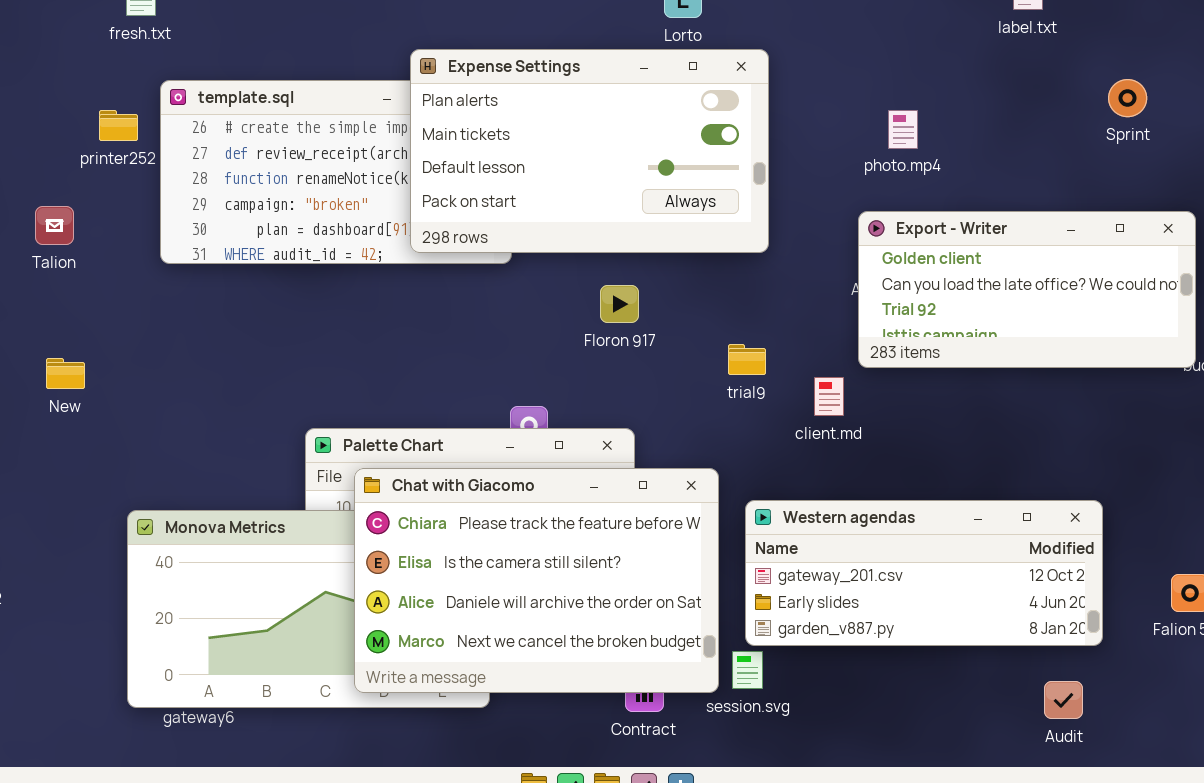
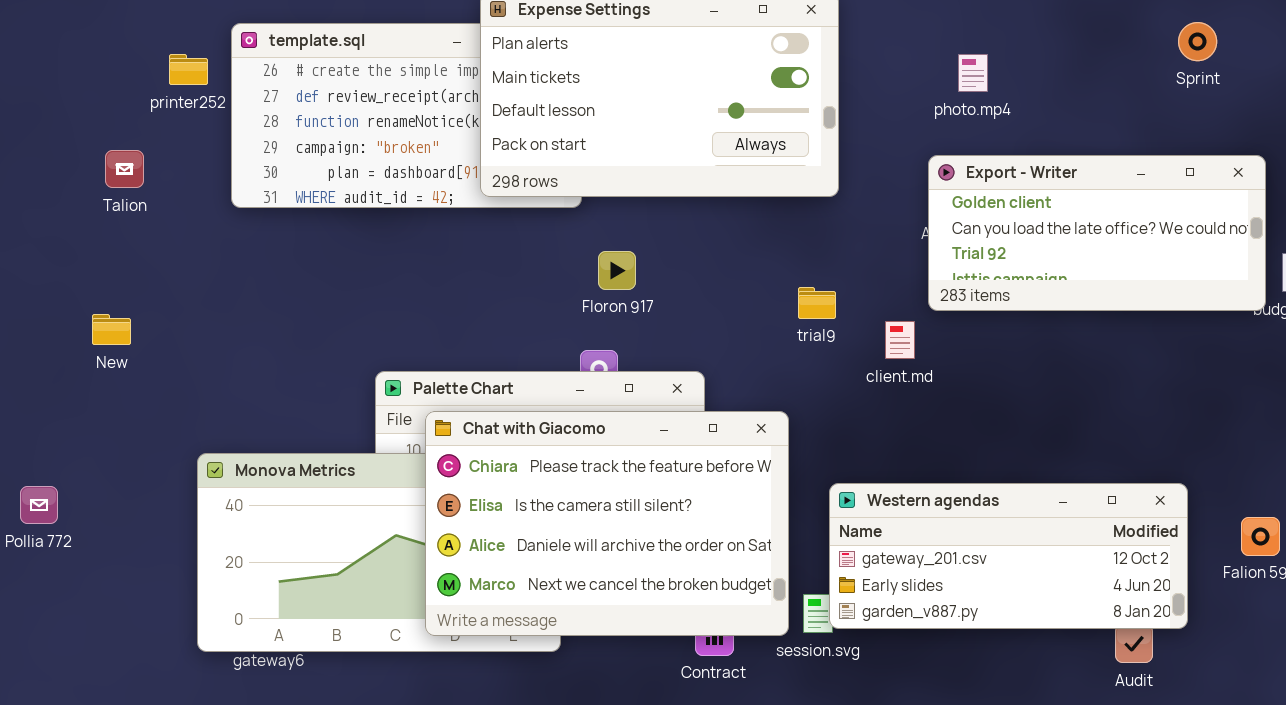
Floron 917: [600,285,639,323] -> [598,251,636,290], moved
New: [46,358,85,389] -> [92,314,131,345], moved
Western agendas: [745,500,1103,646] -> [829,483,1188,629], moved

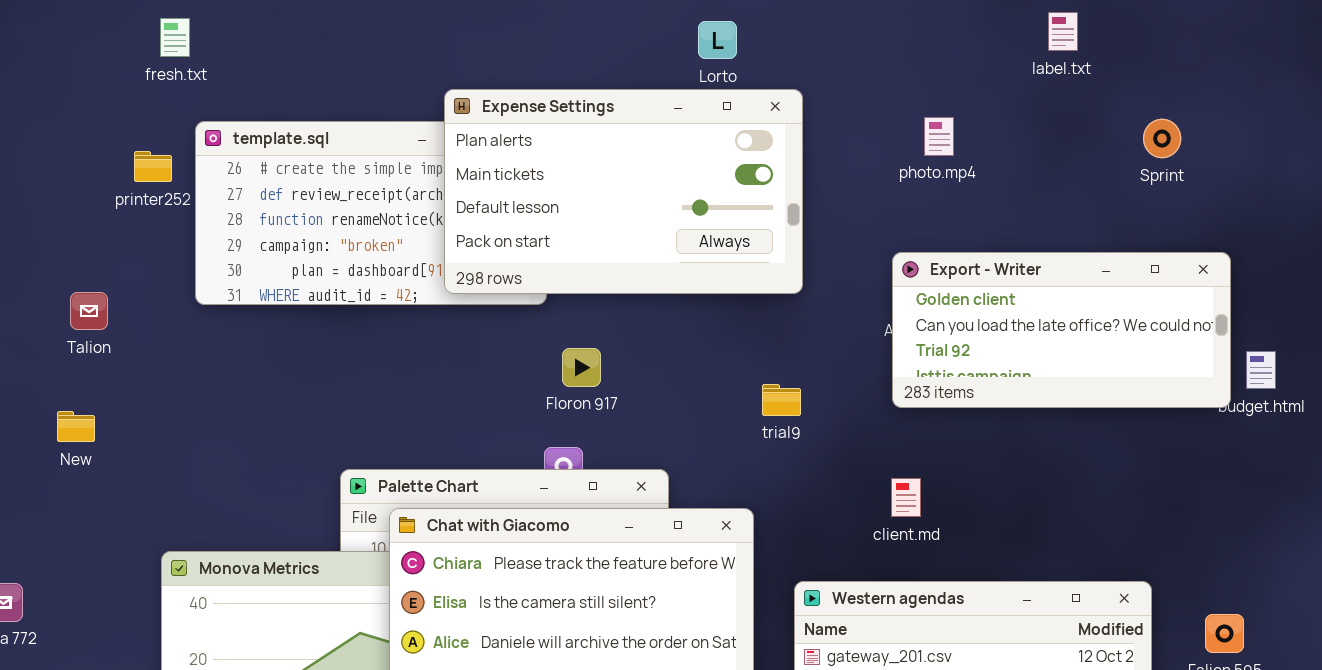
photo.mp4: [958,54,988,92] -> [924,117,954,156], moved
Talion: [105,150,144,188] -> [70,292,108,330], moved
client.md: [885,321,915,359] -> [891,478,921,517], moved

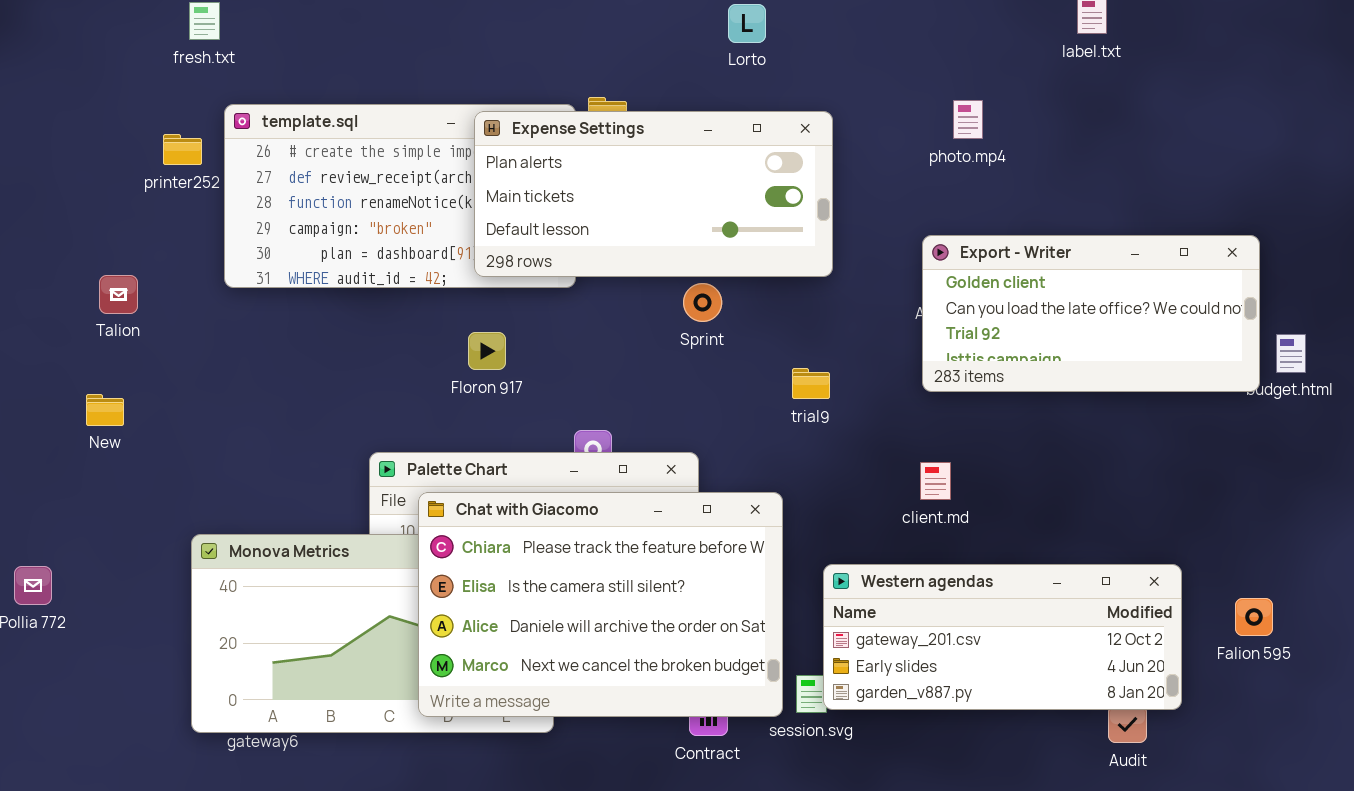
Expense Settings: [444,89,803,294] -> [474,111,833,277], resized
Sprint: [1143,119,1181,158] -> [683,283,722,322], moved
Floron 917: [562,348,601,387] -> [468,332,506,370], moved

